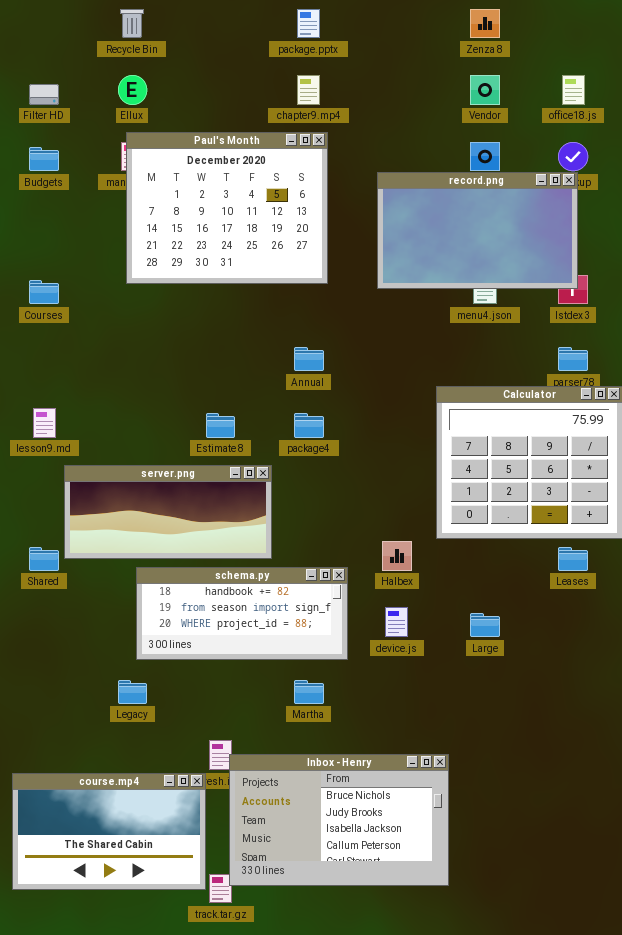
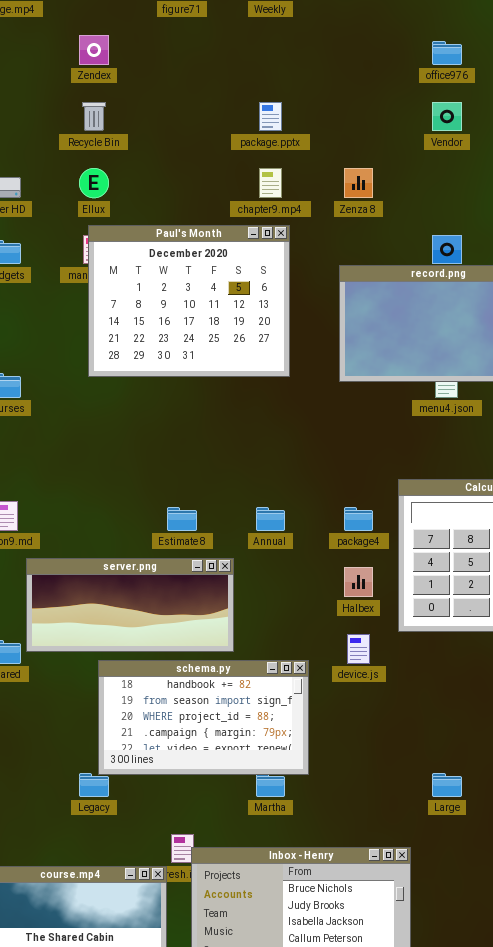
Zenza 8: [470,9,500,38] -> [344,168,373,198], moved
Vendor: [470,75,500,105] -> [432,102,462,131], moved
Annual: [294,347,324,371] -> [256,507,285,531], moved
package4: [294,413,324,438] -> [344,507,373,531], moved
Halbex: [382,541,412,571] -> [344,567,373,597], moved
schema.py: [136,567,348,660] -> [98,660,309,775], resized
device.js: [385,607,408,637] -> [347,634,370,664], moved
Large: [470,613,500,637] -> [432,773,462,797], moved

